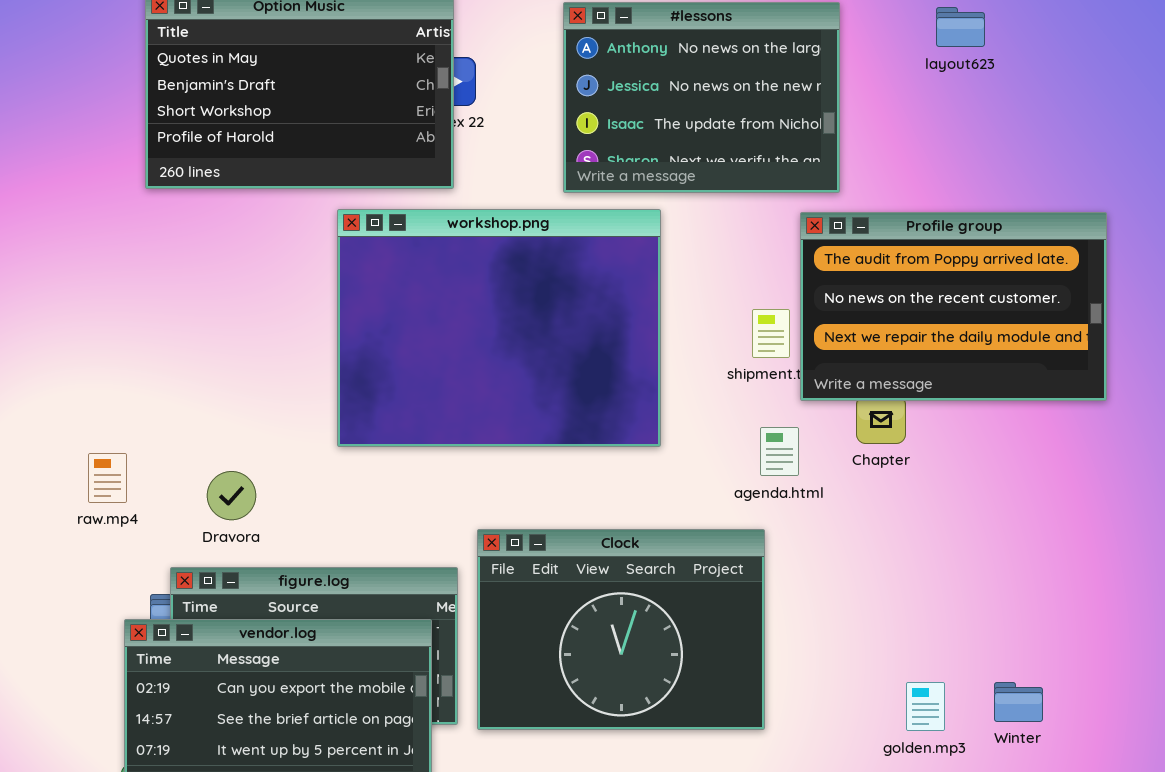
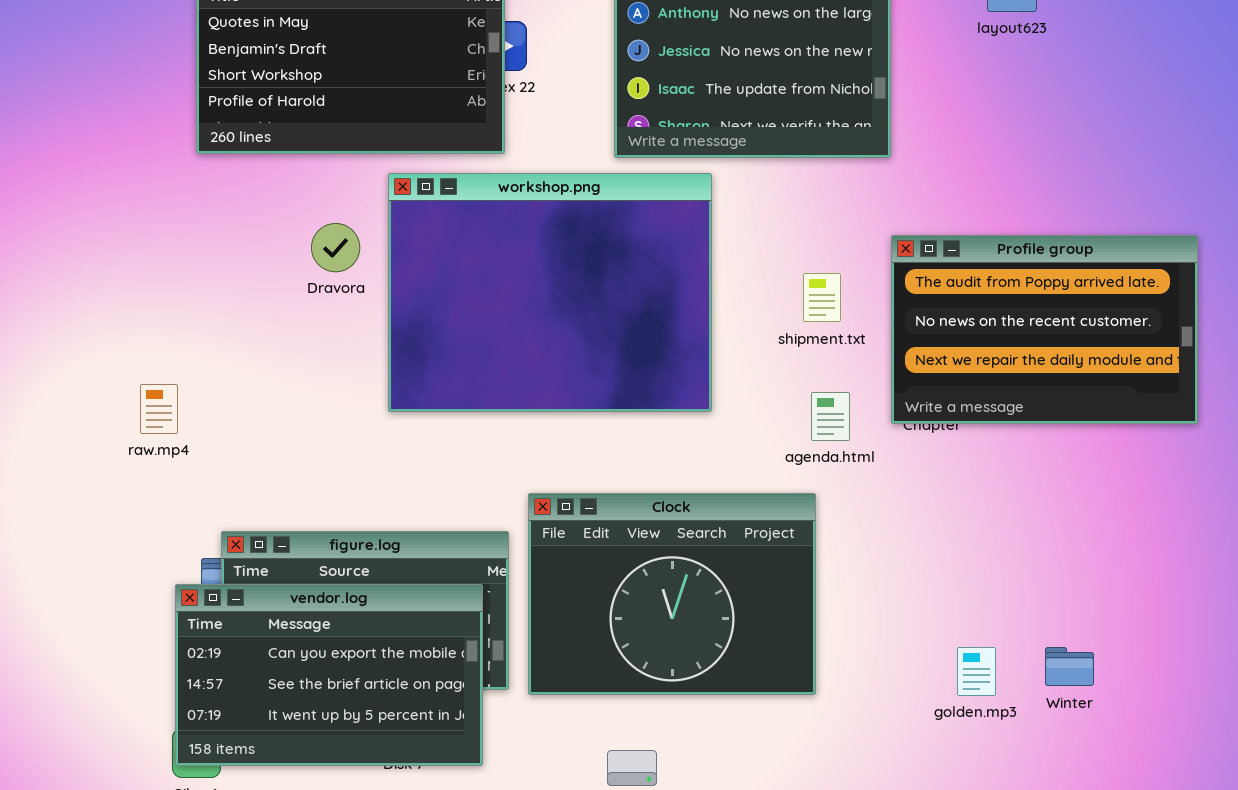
Profile group: [800,212,1107,401] -> [891,235,1198,424], moved
raw.mp4: [88,453,127,503] -> [140,384,178,434], moved
Dravora: [207,471,256,520] -> [311,223,360,272], moved

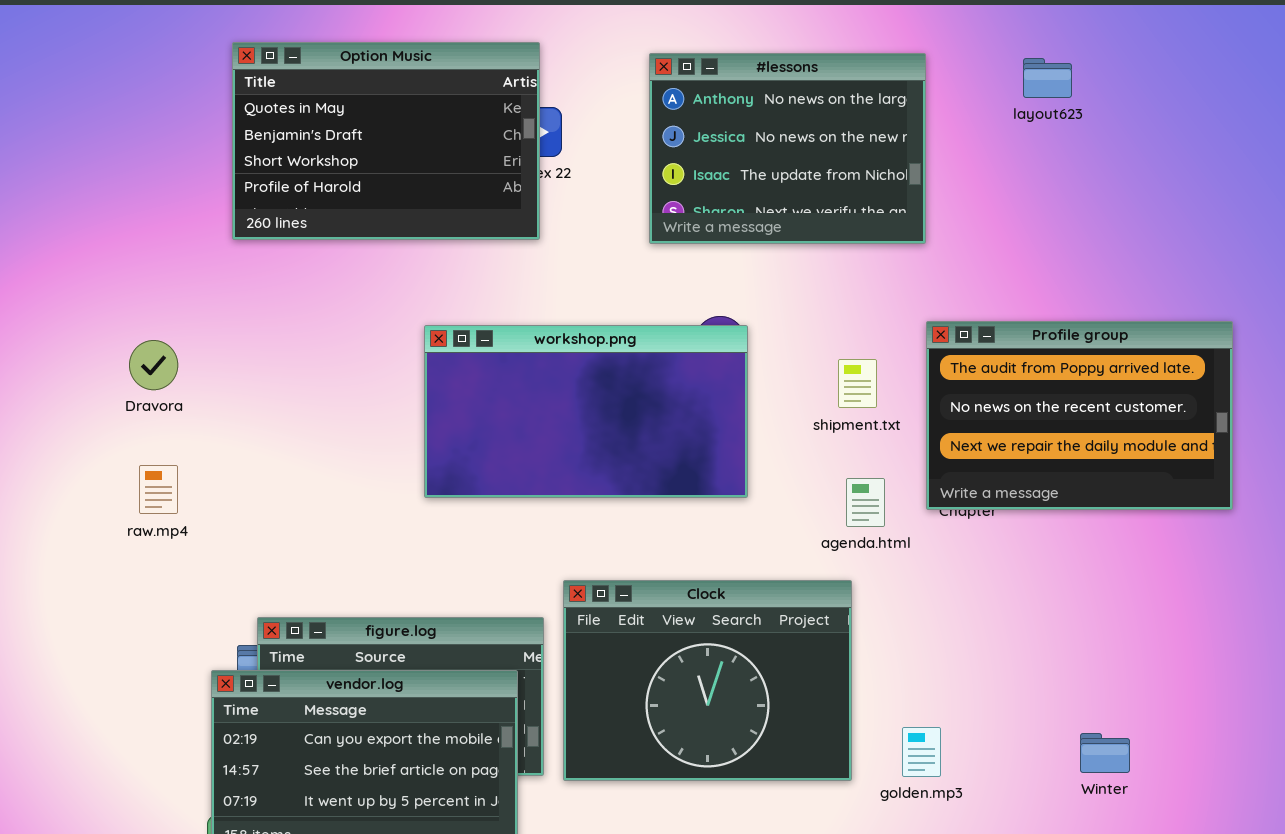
workshop.png: [388,173,712,412] -> [424,325,748,498], resized
Dravora: [311,223,360,272] -> [129,340,178,390], moved
raw.mp4: [140,384,178,434] -> [139,465,178,514], moved
golden.mp3: [957,647,996,696] -> [902,727,941,777], moved

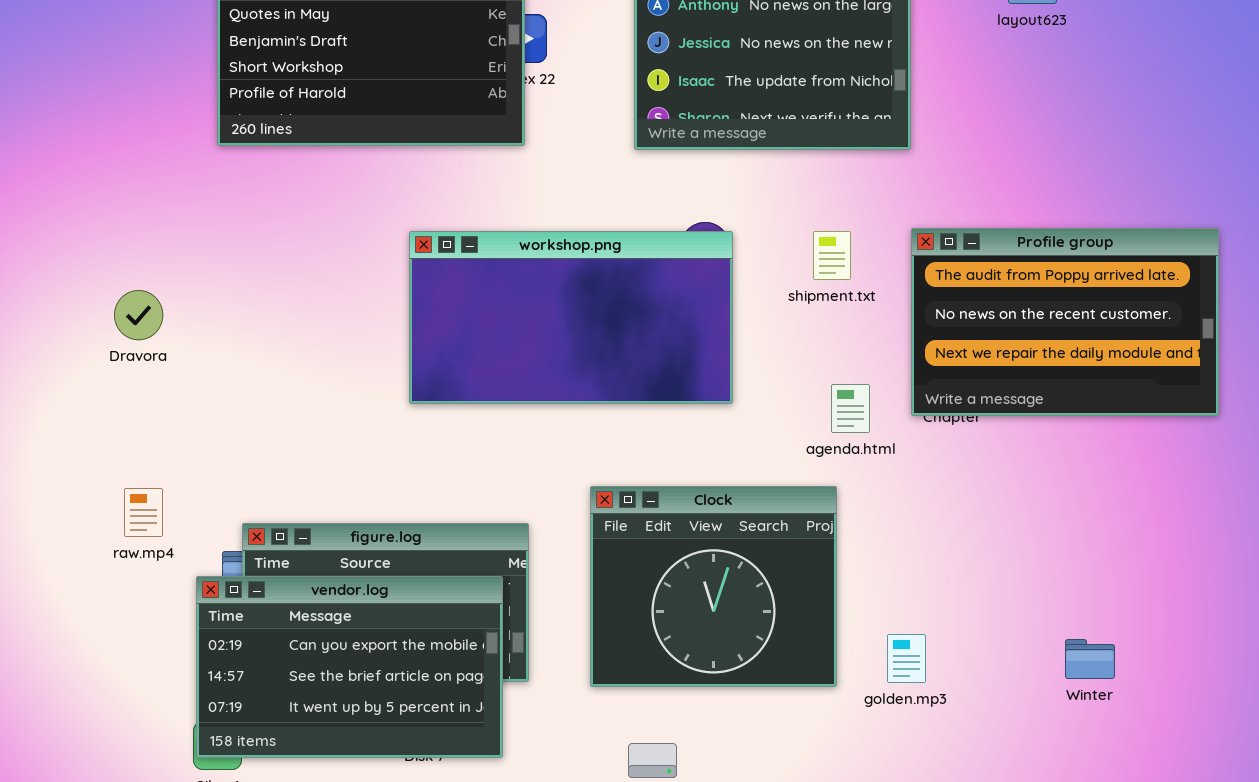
Dravora: [129,340,178,390] -> [114,290,163,340], moved
shipment.txt: [838,359,877,408] -> [813,231,851,280], moved
raw.mp4: [139,465,178,514] -> [124,488,163,537], moved
Clock: [563,580,852,781] -> [590,486,837,687], resized

